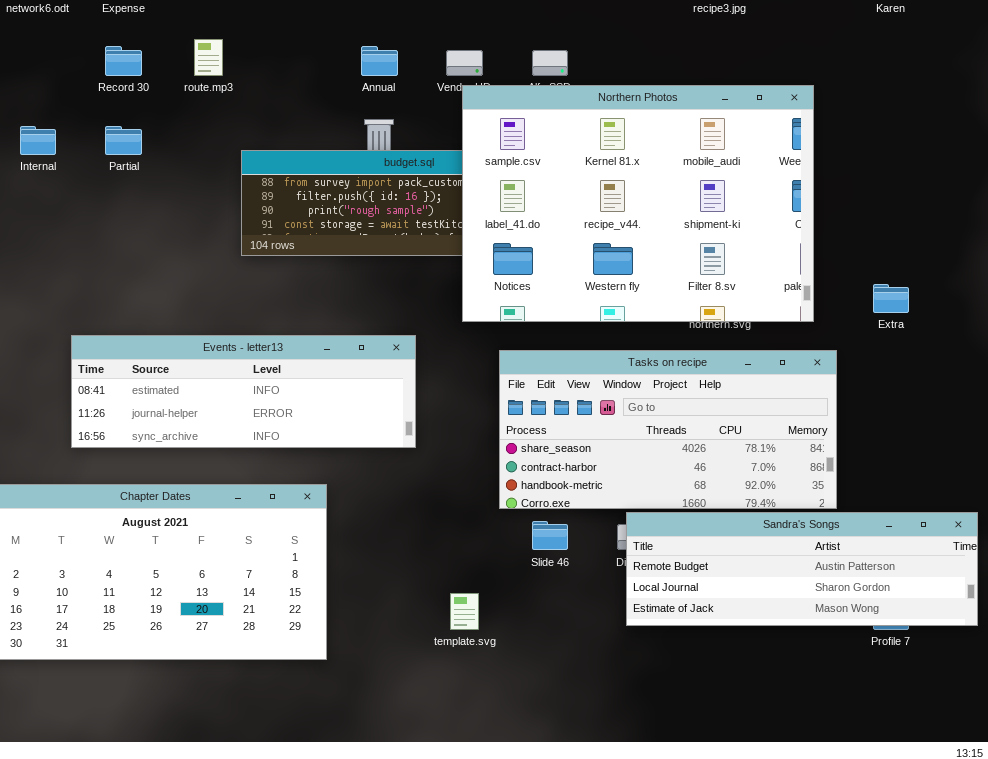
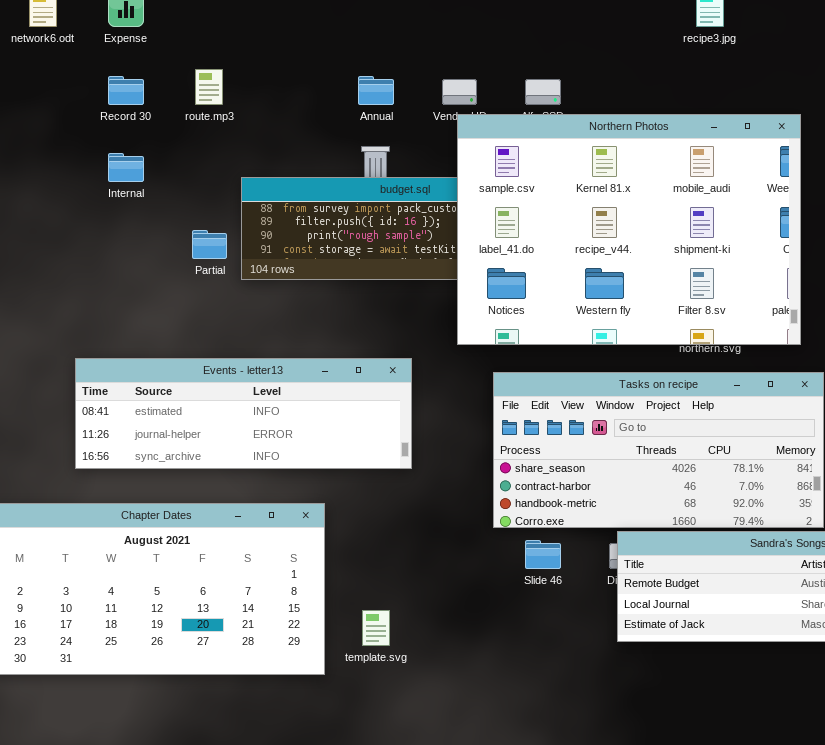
Internal: [20,126,56,155] -> [108,153,144,182], moved
Partial: [105,126,142,155] -> [192,230,227,259], moved
template.svg: [450,593,479,630] -> [362,610,390,646], moved

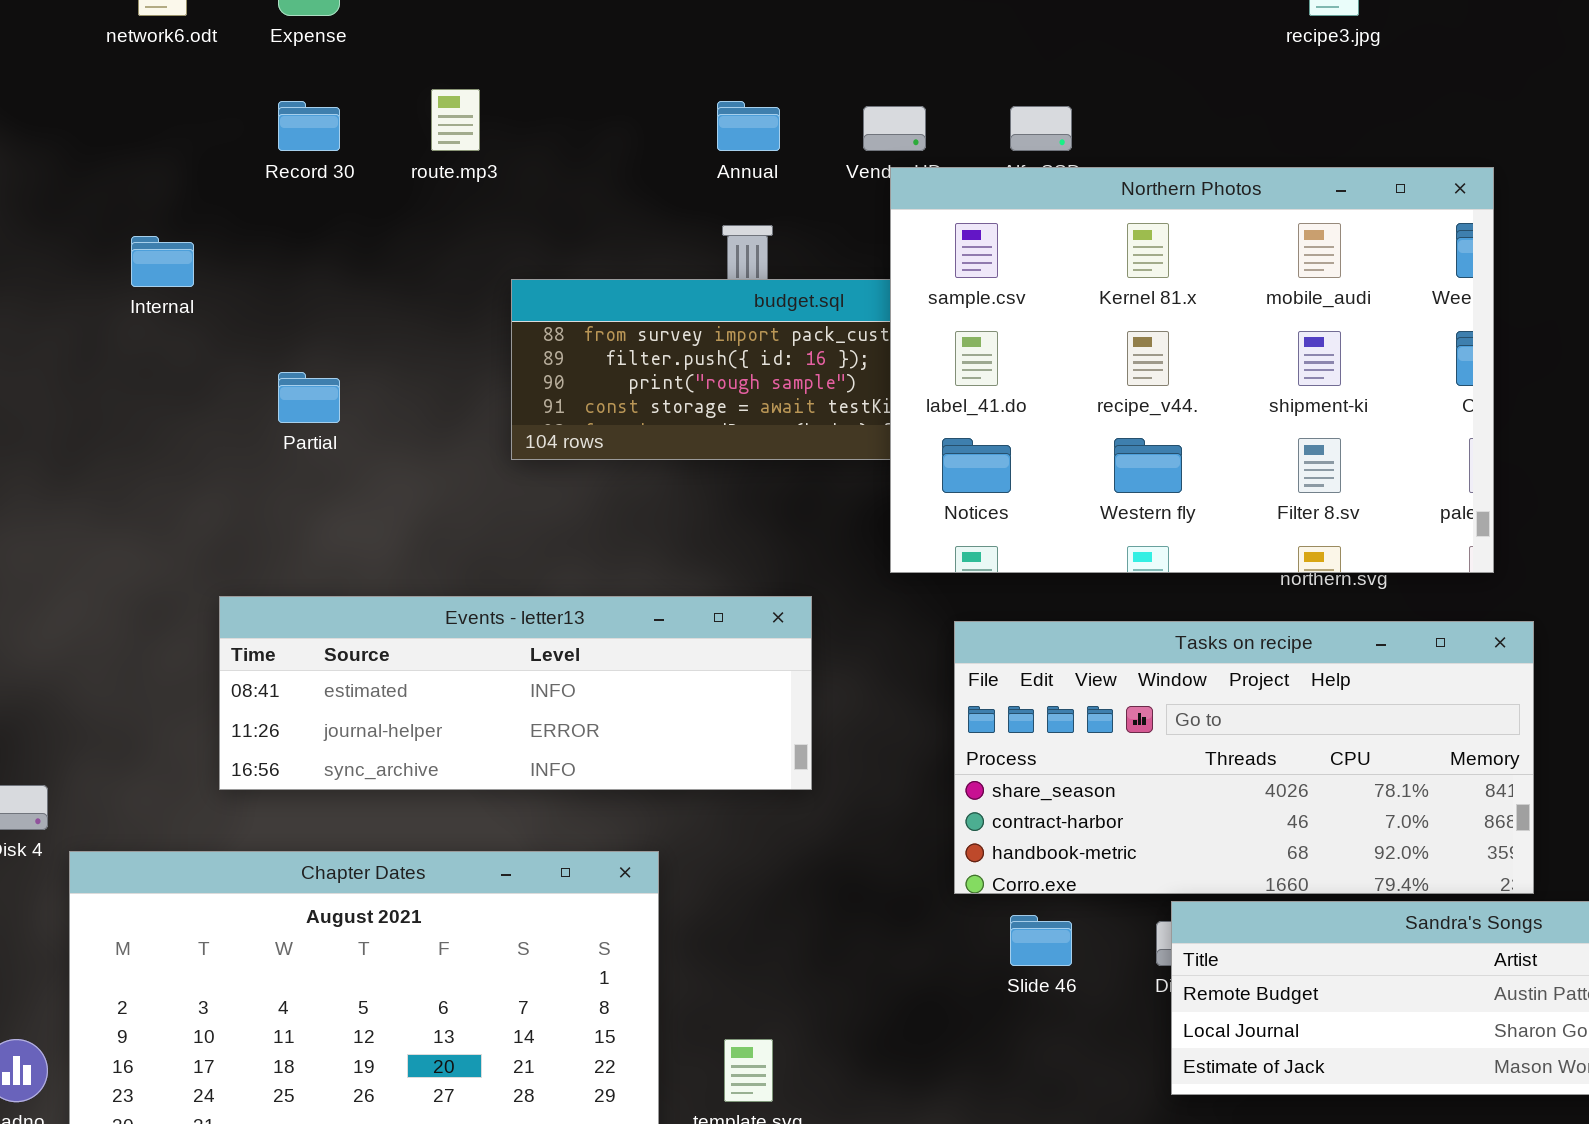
Internal: [108,153,144,182] -> [131,236,194,287], moved
Partial: [192,230,227,259] -> [278,372,340,423], moved

